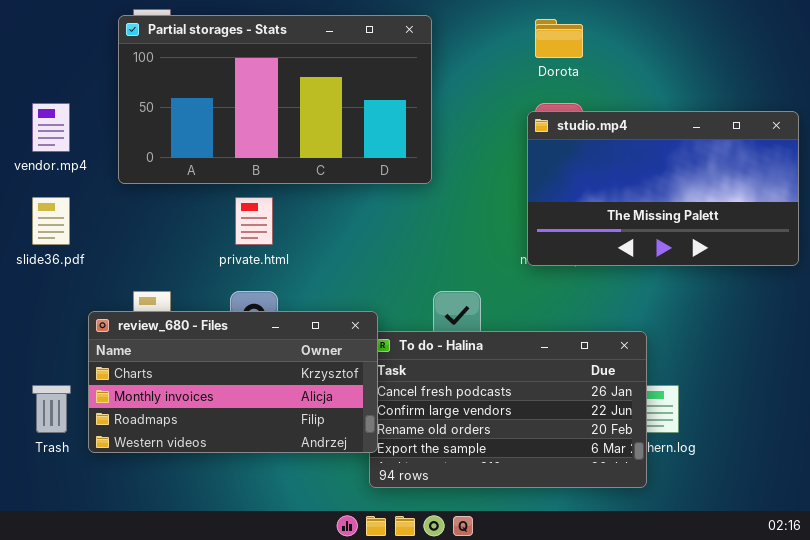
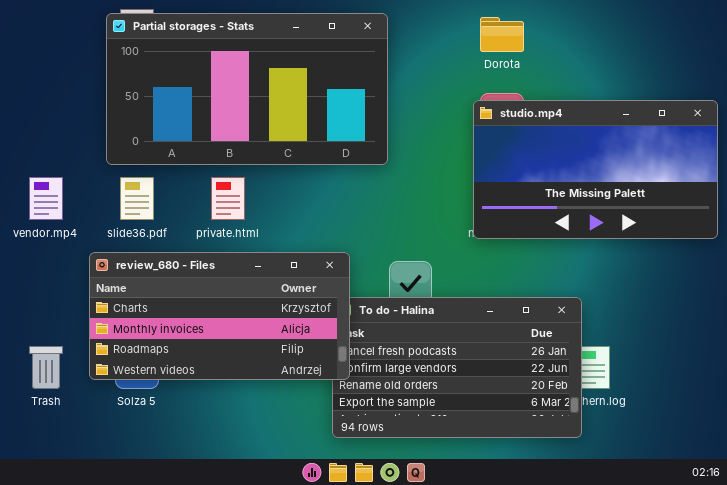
vendor.mp4: [32,103,70,152] -> [29,177,63,220], moved
slide36.pdf: [32,197,70,245] -> [120,177,154,220], moved
review_680 - Files: [88,311,378,453] -> [89,252,350,380], moved

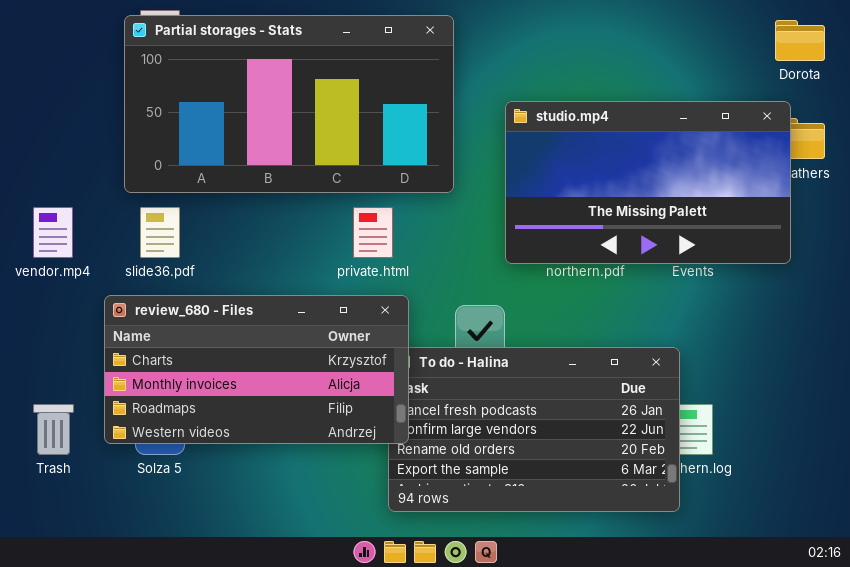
Dorota: [480,17,524,52] -> [775,20,825,61], moved
studio.mp4: [473,100,718,239] -> [505,101,791,264], moved
private.html: [211,177,245,220] -> [353,207,393,258], moved

